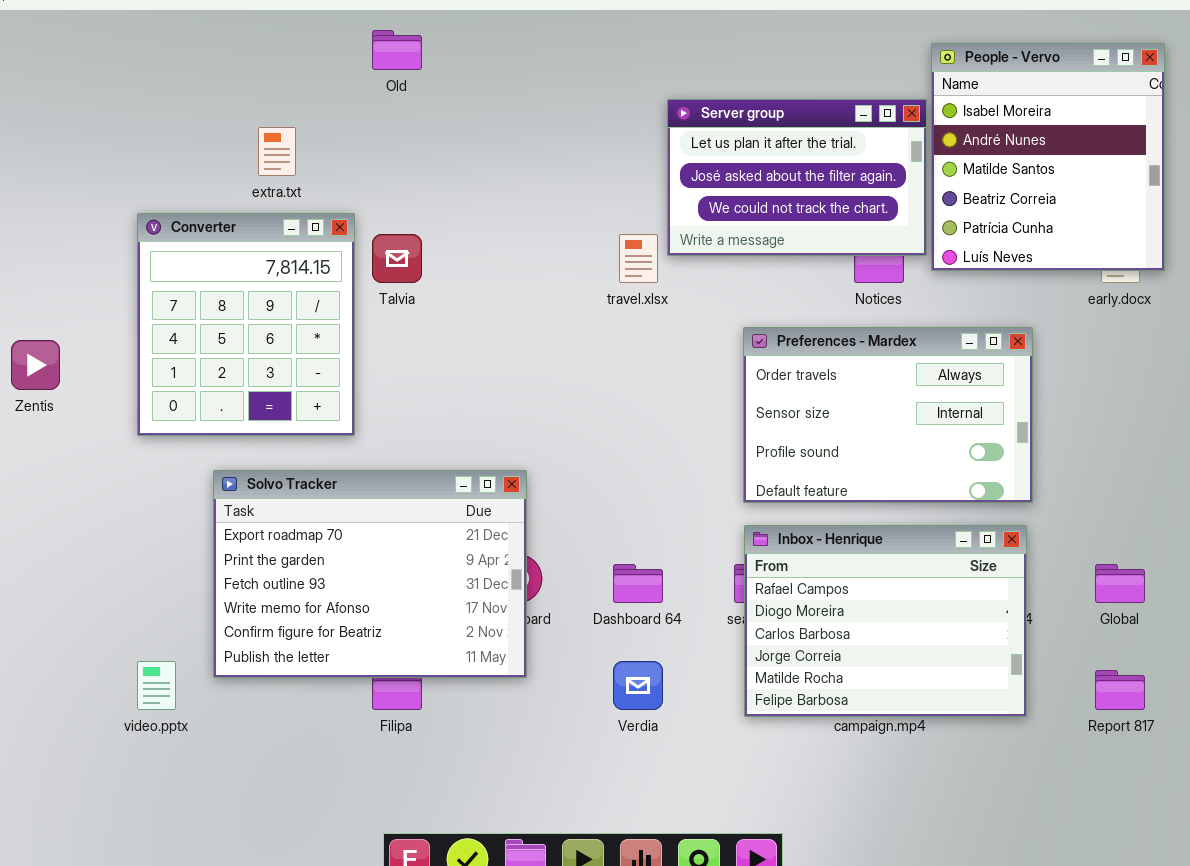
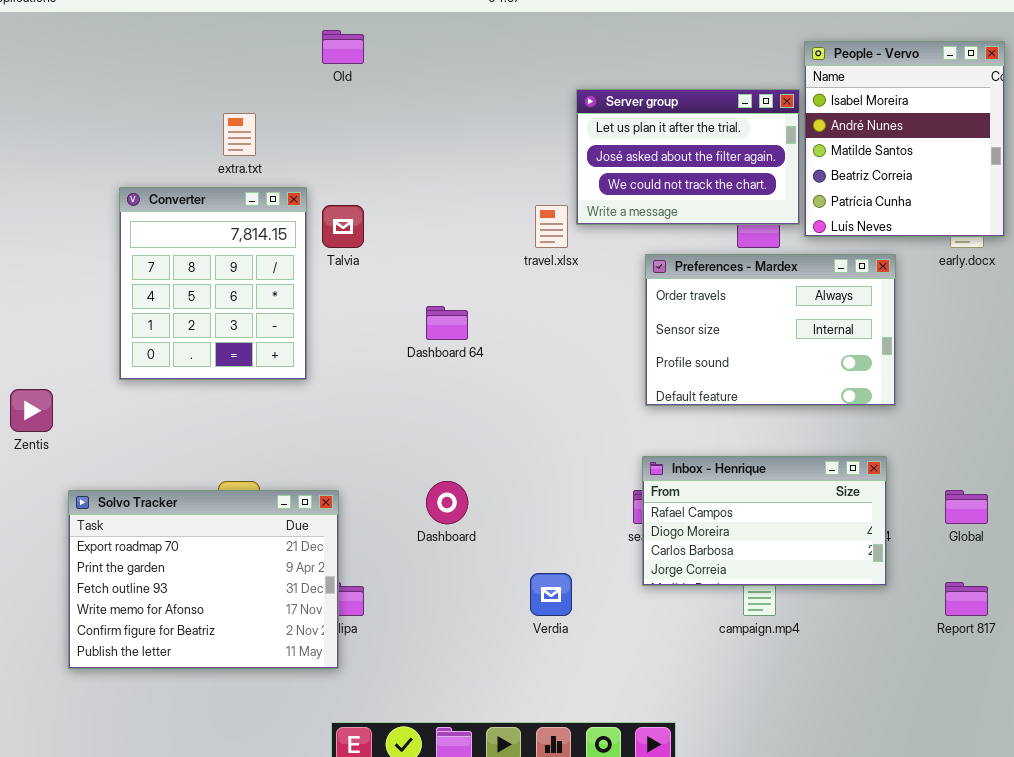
Preferences - Mardex: [743,327,1033,503] -> [645,254,896,406], moved
Zentis: [11,340,60,390] -> [10,389,53,432], moved
Solvo Tracker: [213,470,527,678] -> [68,490,339,669], moved
Inbox - Henrique: [744,525,1027,717] -> [642,456,887,586], resized
Dashboard 64: [613,564,663,603] -> [426,306,468,340], moved

